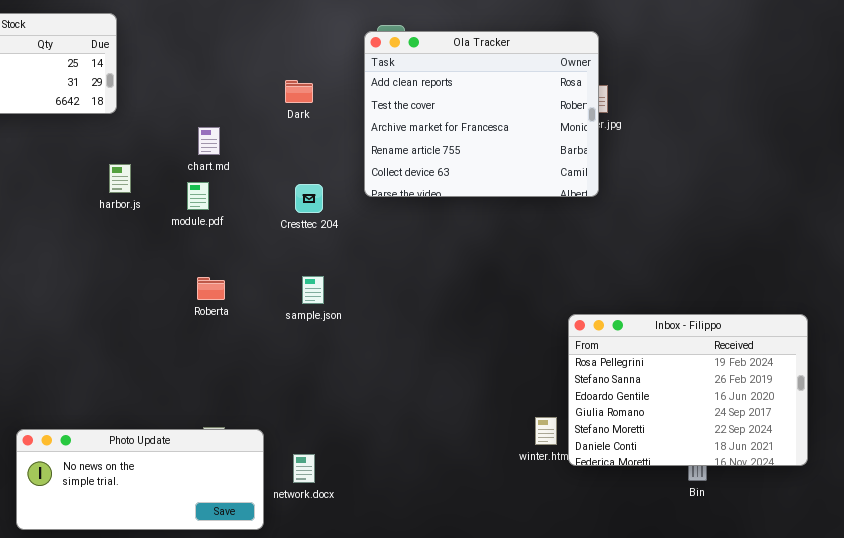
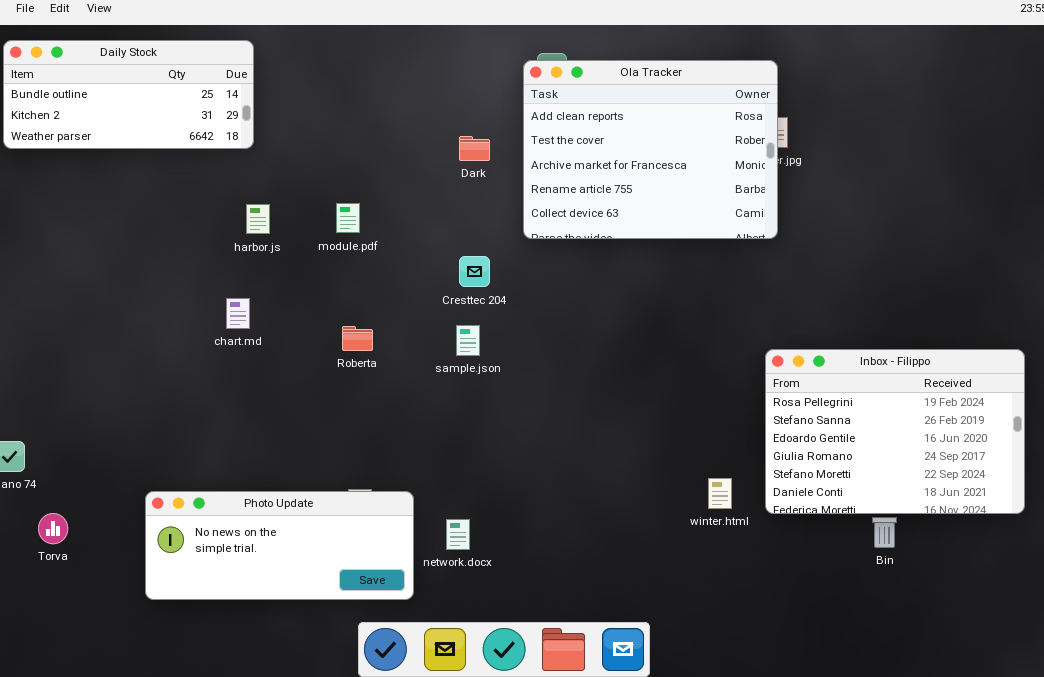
Dark: [285,80,313,103] -> [459,136,490,161], moved
chart.md: [198,127,220,155] -> [226,298,250,329], moved
module.pdf: [187,182,209,210] -> [336,203,360,233], moved
Cresttec 204: [295,184,323,213] -> [459,256,490,287], moved
Inbox - Filippo: [568,314,808,466] -> [765,349,1025,514], moved

